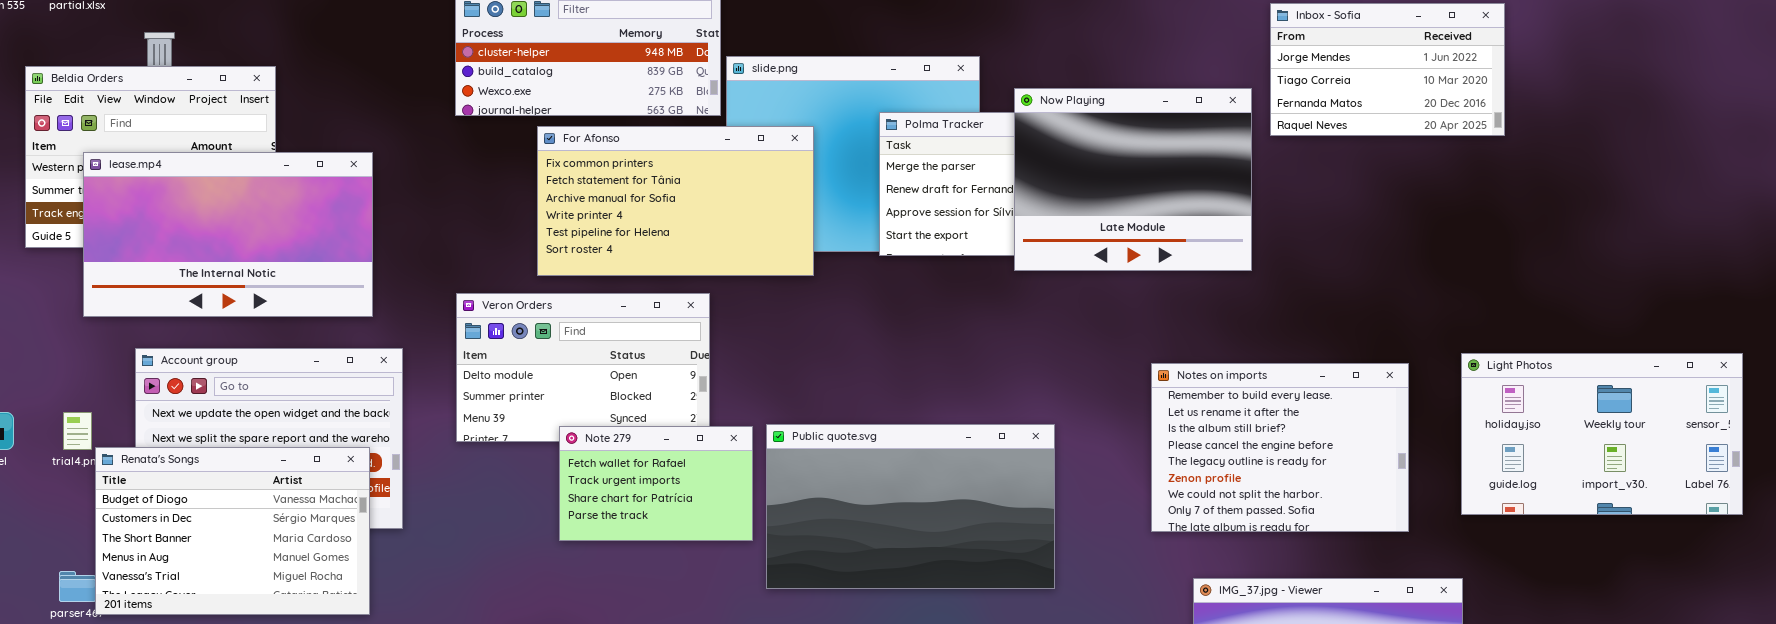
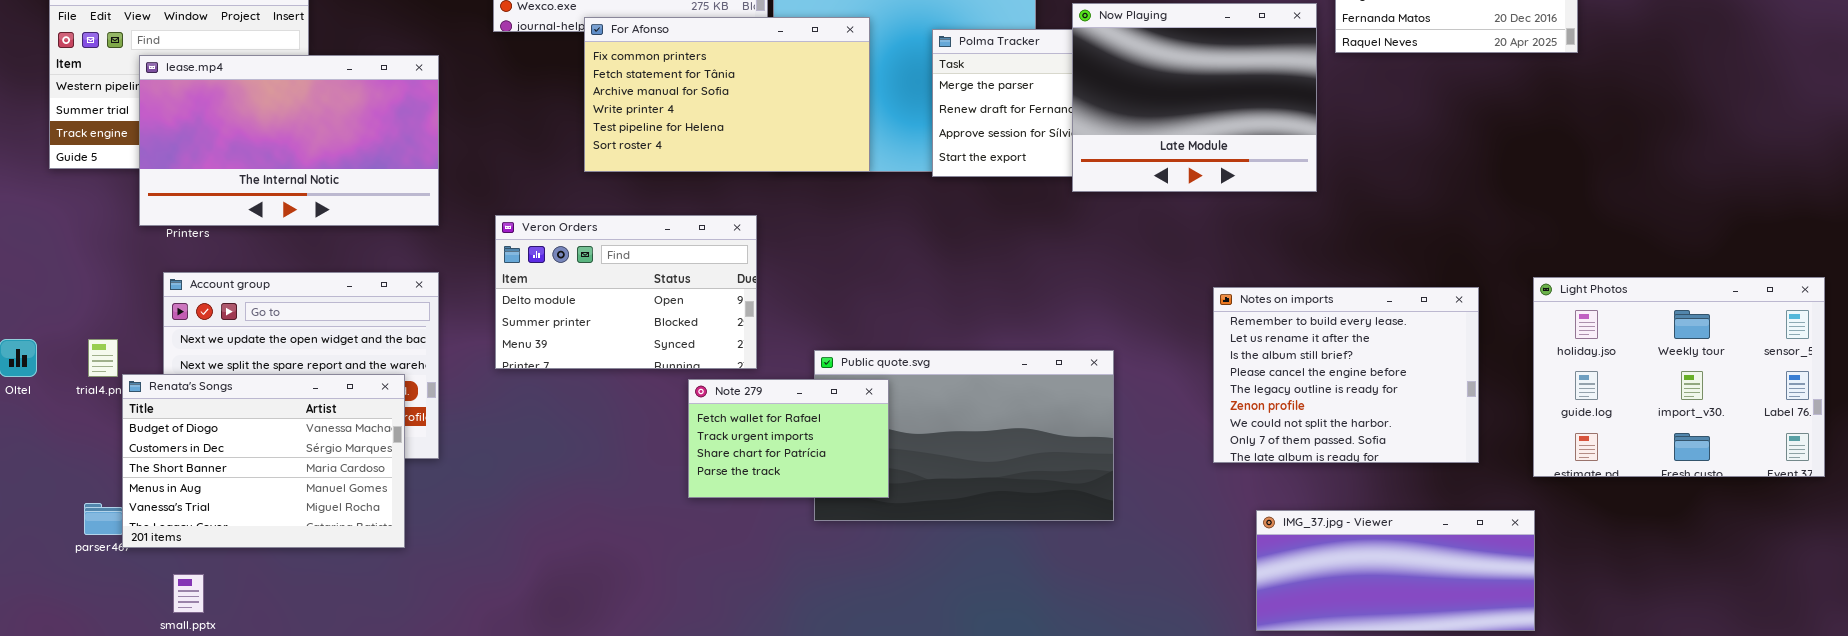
For Afonso: [537,126,814,276] -> [584,17,870,172], moved
lease.mp4: [83,152,373,317] -> [139,55,439,226], moved
Light Photos: [1461,353,1743,515] -> [1533,277,1825,477], resized
Note 279: [559,426,753,541] -> [688,379,889,498], moved

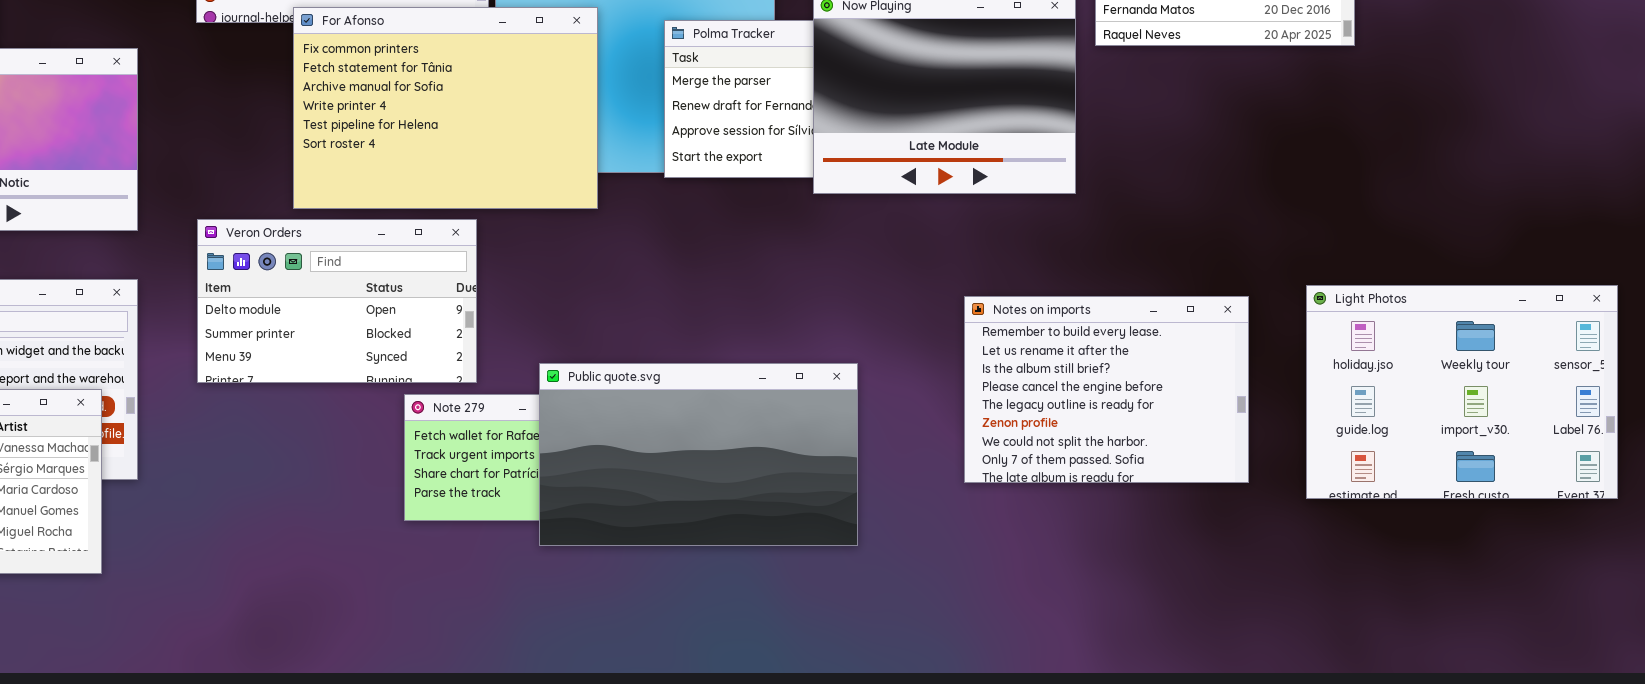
For Afonso: [584,17,870,172] -> [293,7,598,209], resized
Public quote.svg: [814,350,1114,521] -> [539,363,858,546], raised
IMG_37.jpg - Viewer: [1256,510,1535,631] -> none, closed

